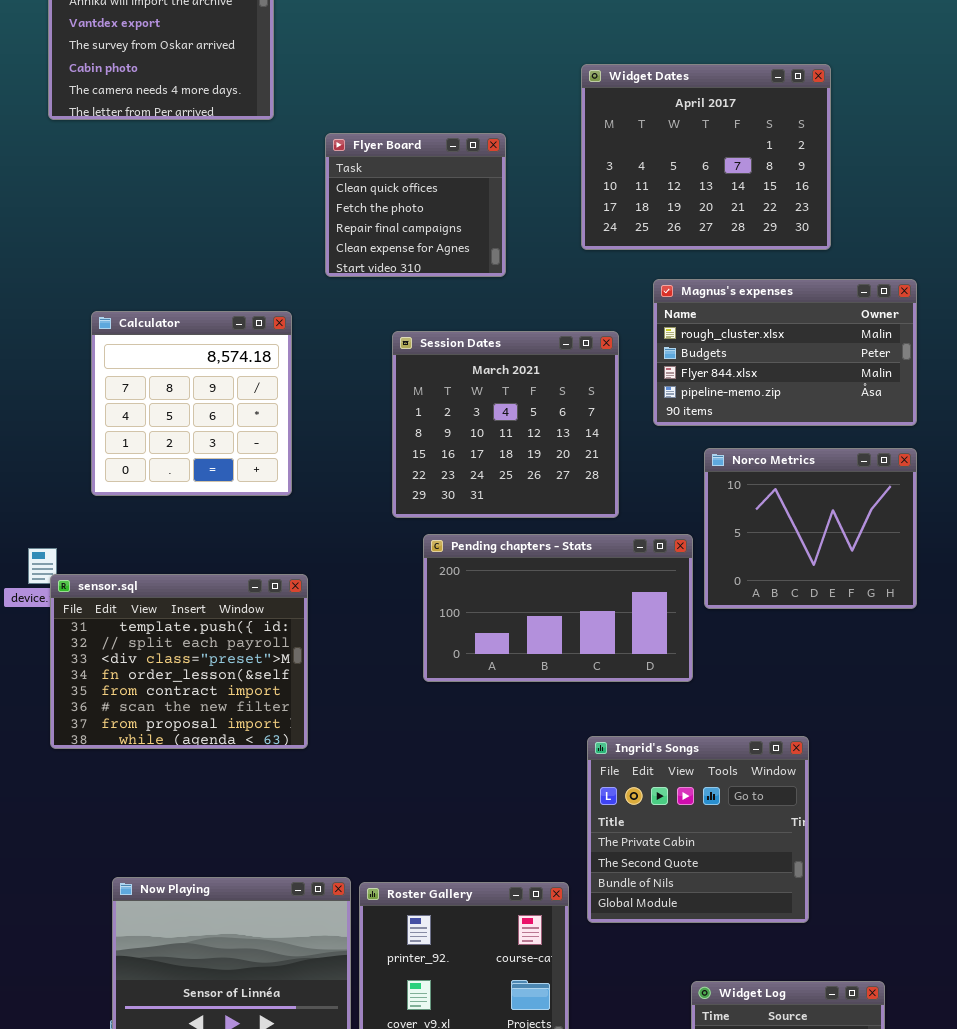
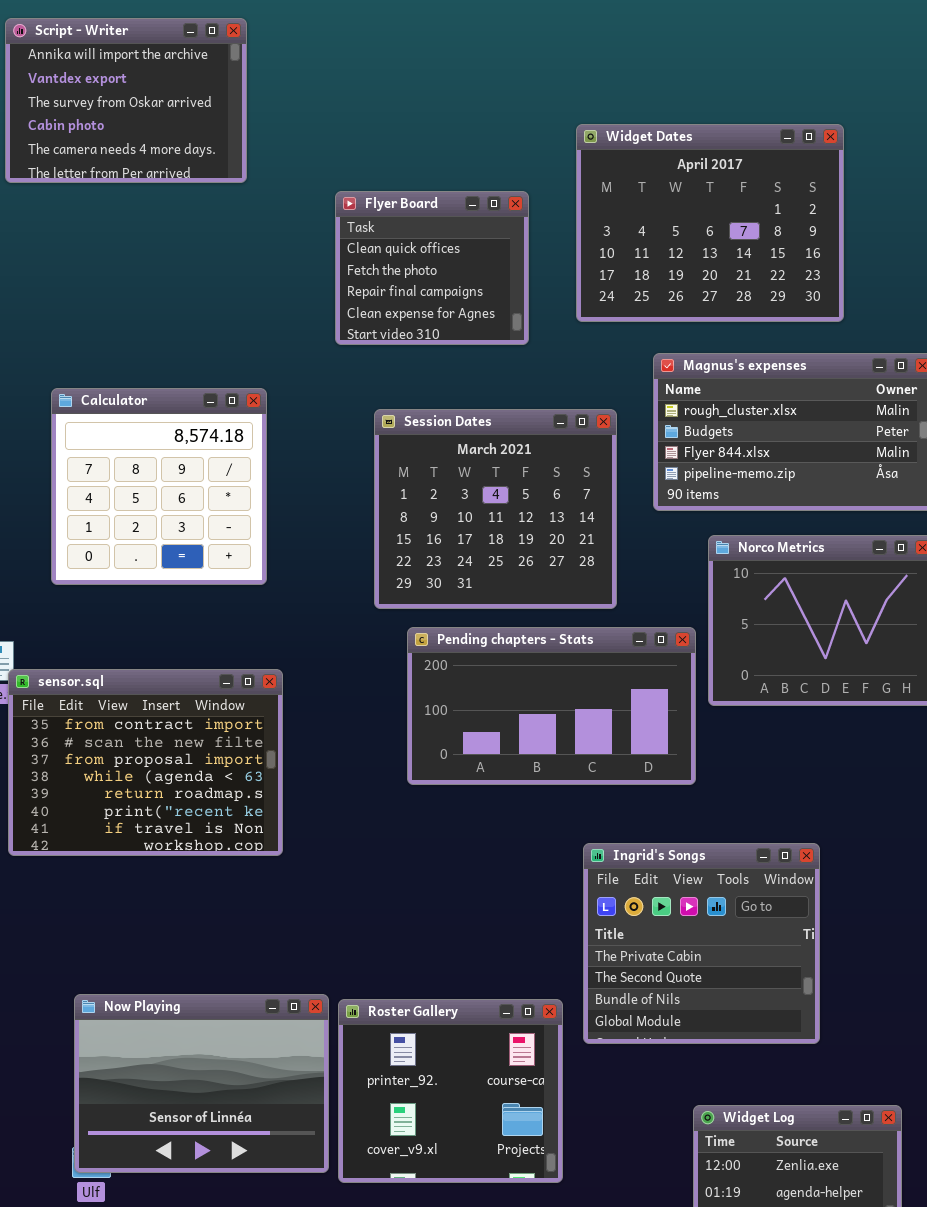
Flyer Board: [325,133,506,277] -> [335,191,529,345], moved
sensor.sql: [50,574,308,749] -> [8,669,283,856], scrolled down 4 rows

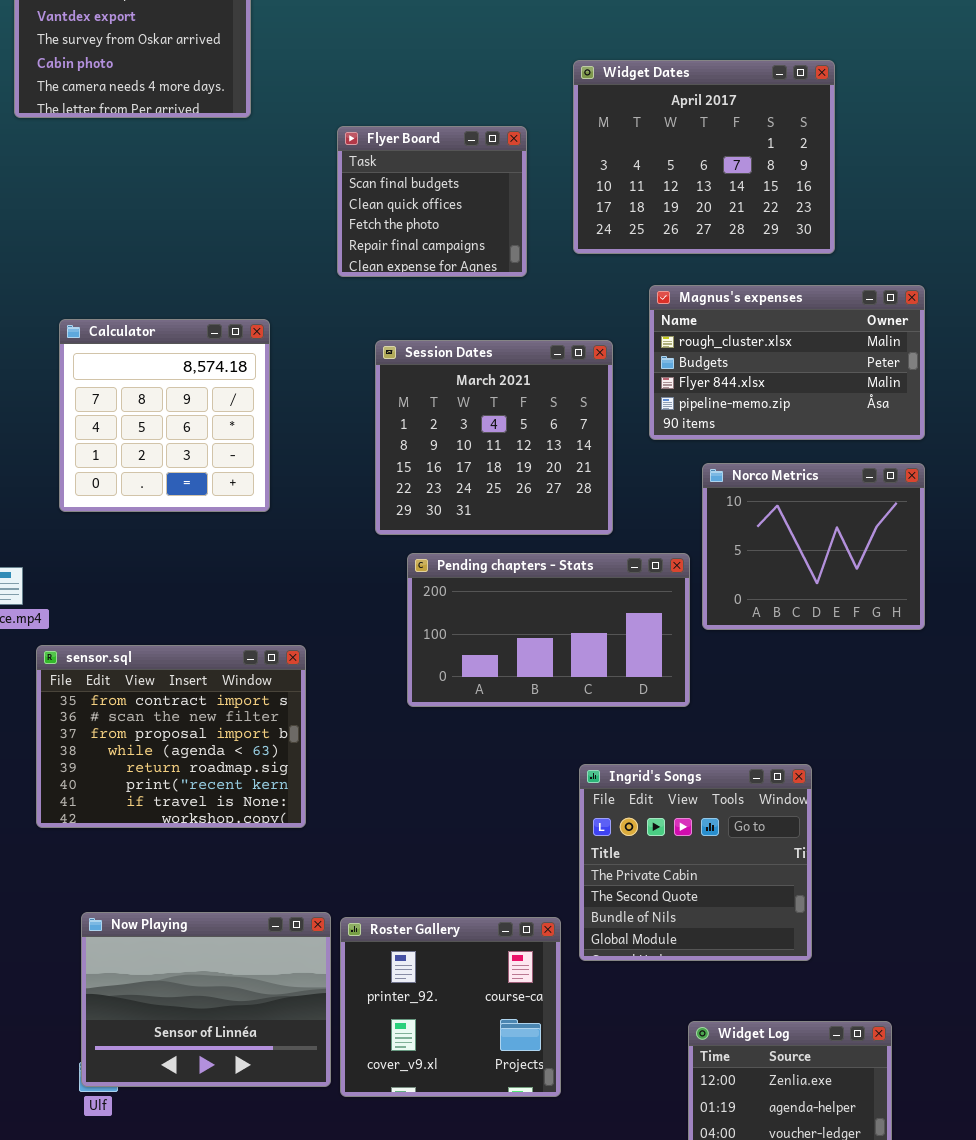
Flyer Board: [335,191,529,345] -> [337,126,527,277], scrolled up 1 row
sensor.sql: [8,669,283,856] -> [36,645,306,828], moved

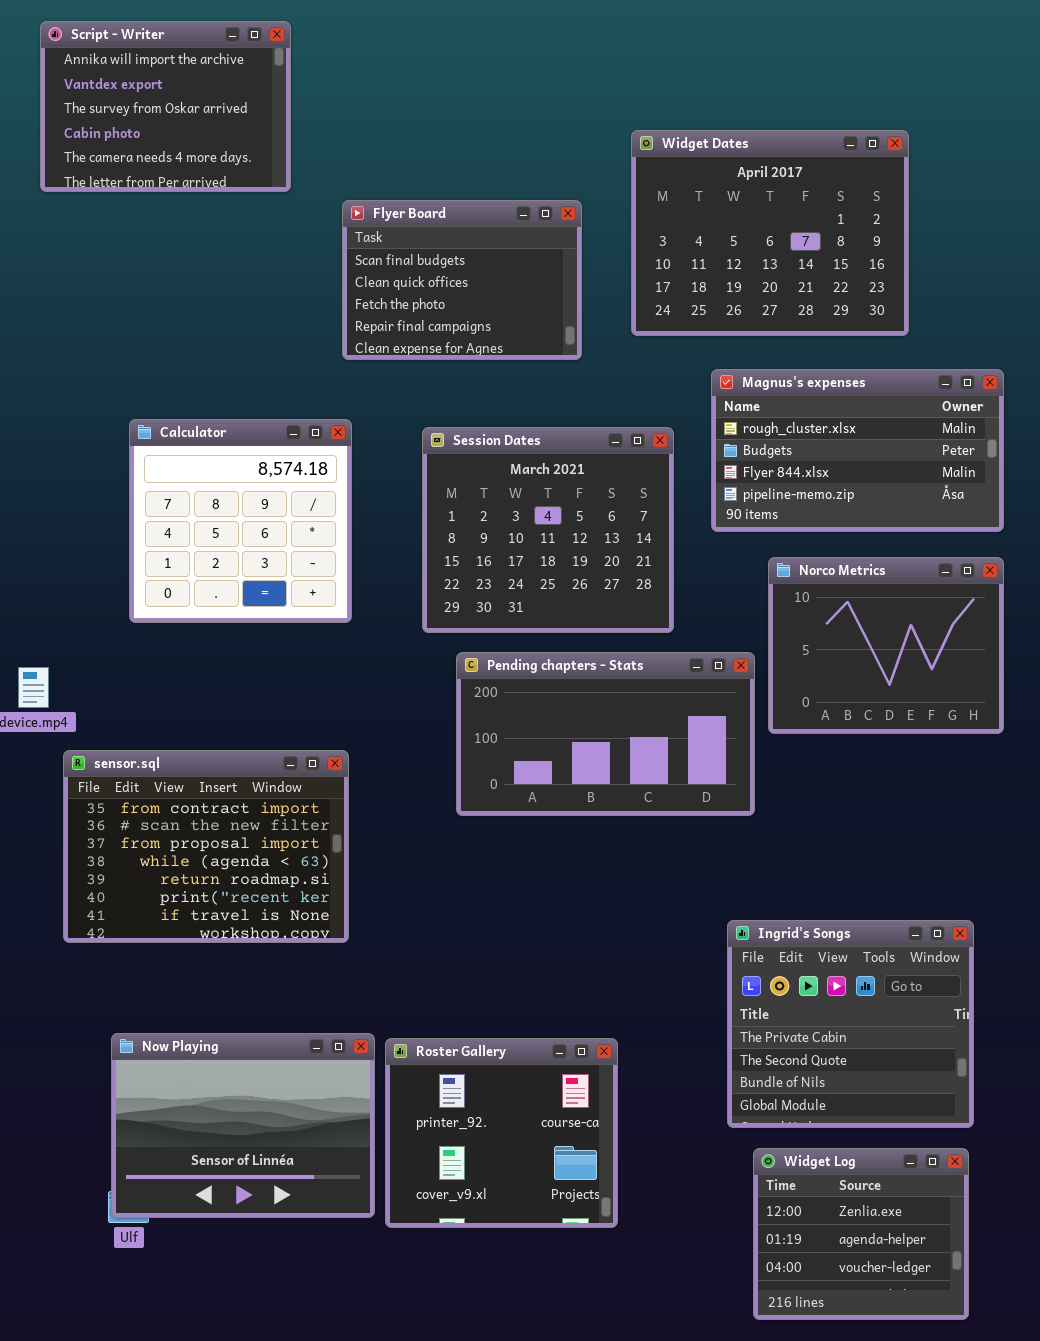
Flyer Board: [337,126,527,277] -> [342,200,582,360], resized
Calculator: [59,319,270,512] -> [129,419,352,623], moved
Ingrid's Songs: [579,764,812,961] -> [727,920,974,1128], moved

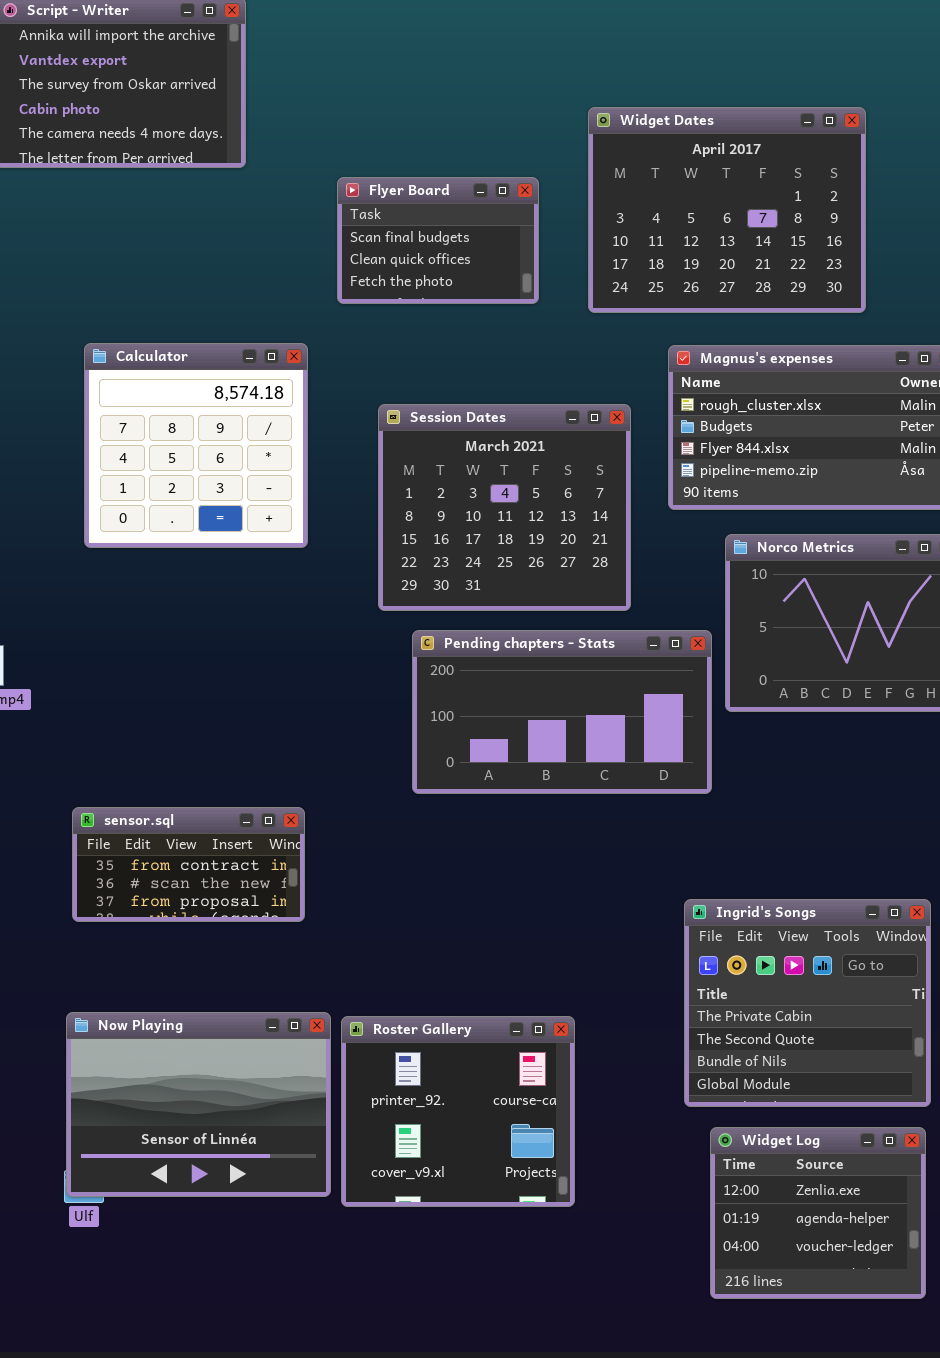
Flyer Board: [342,200,582,360] -> [337,177,539,304], resized
Calculator: [129,419,352,623] -> [84,343,308,548], moved
sensor.sql: [63,750,349,943] -> [72,807,305,922], resized

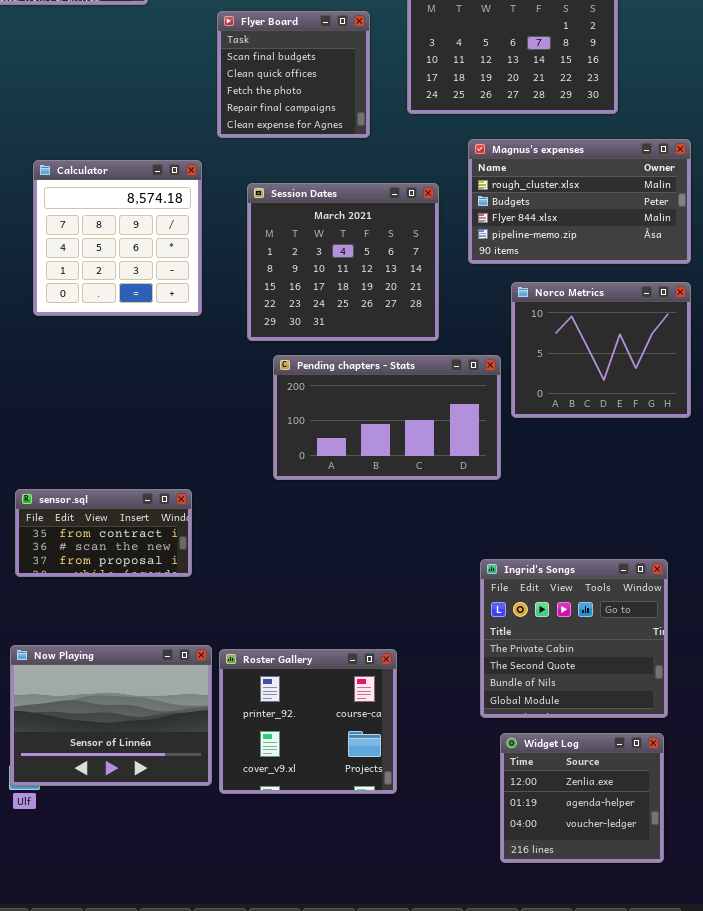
Flyer Board: [337,177,539,304] -> [217,11,370,138], resized
Calculator: [84,343,308,548] -> [33,160,202,316], moved

